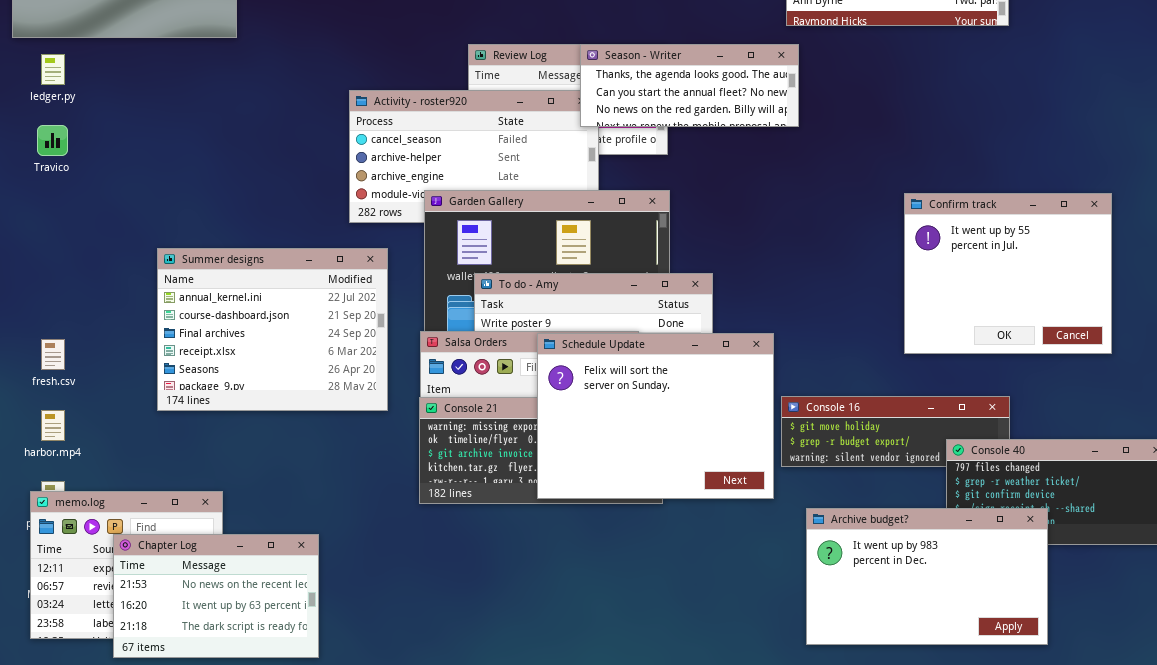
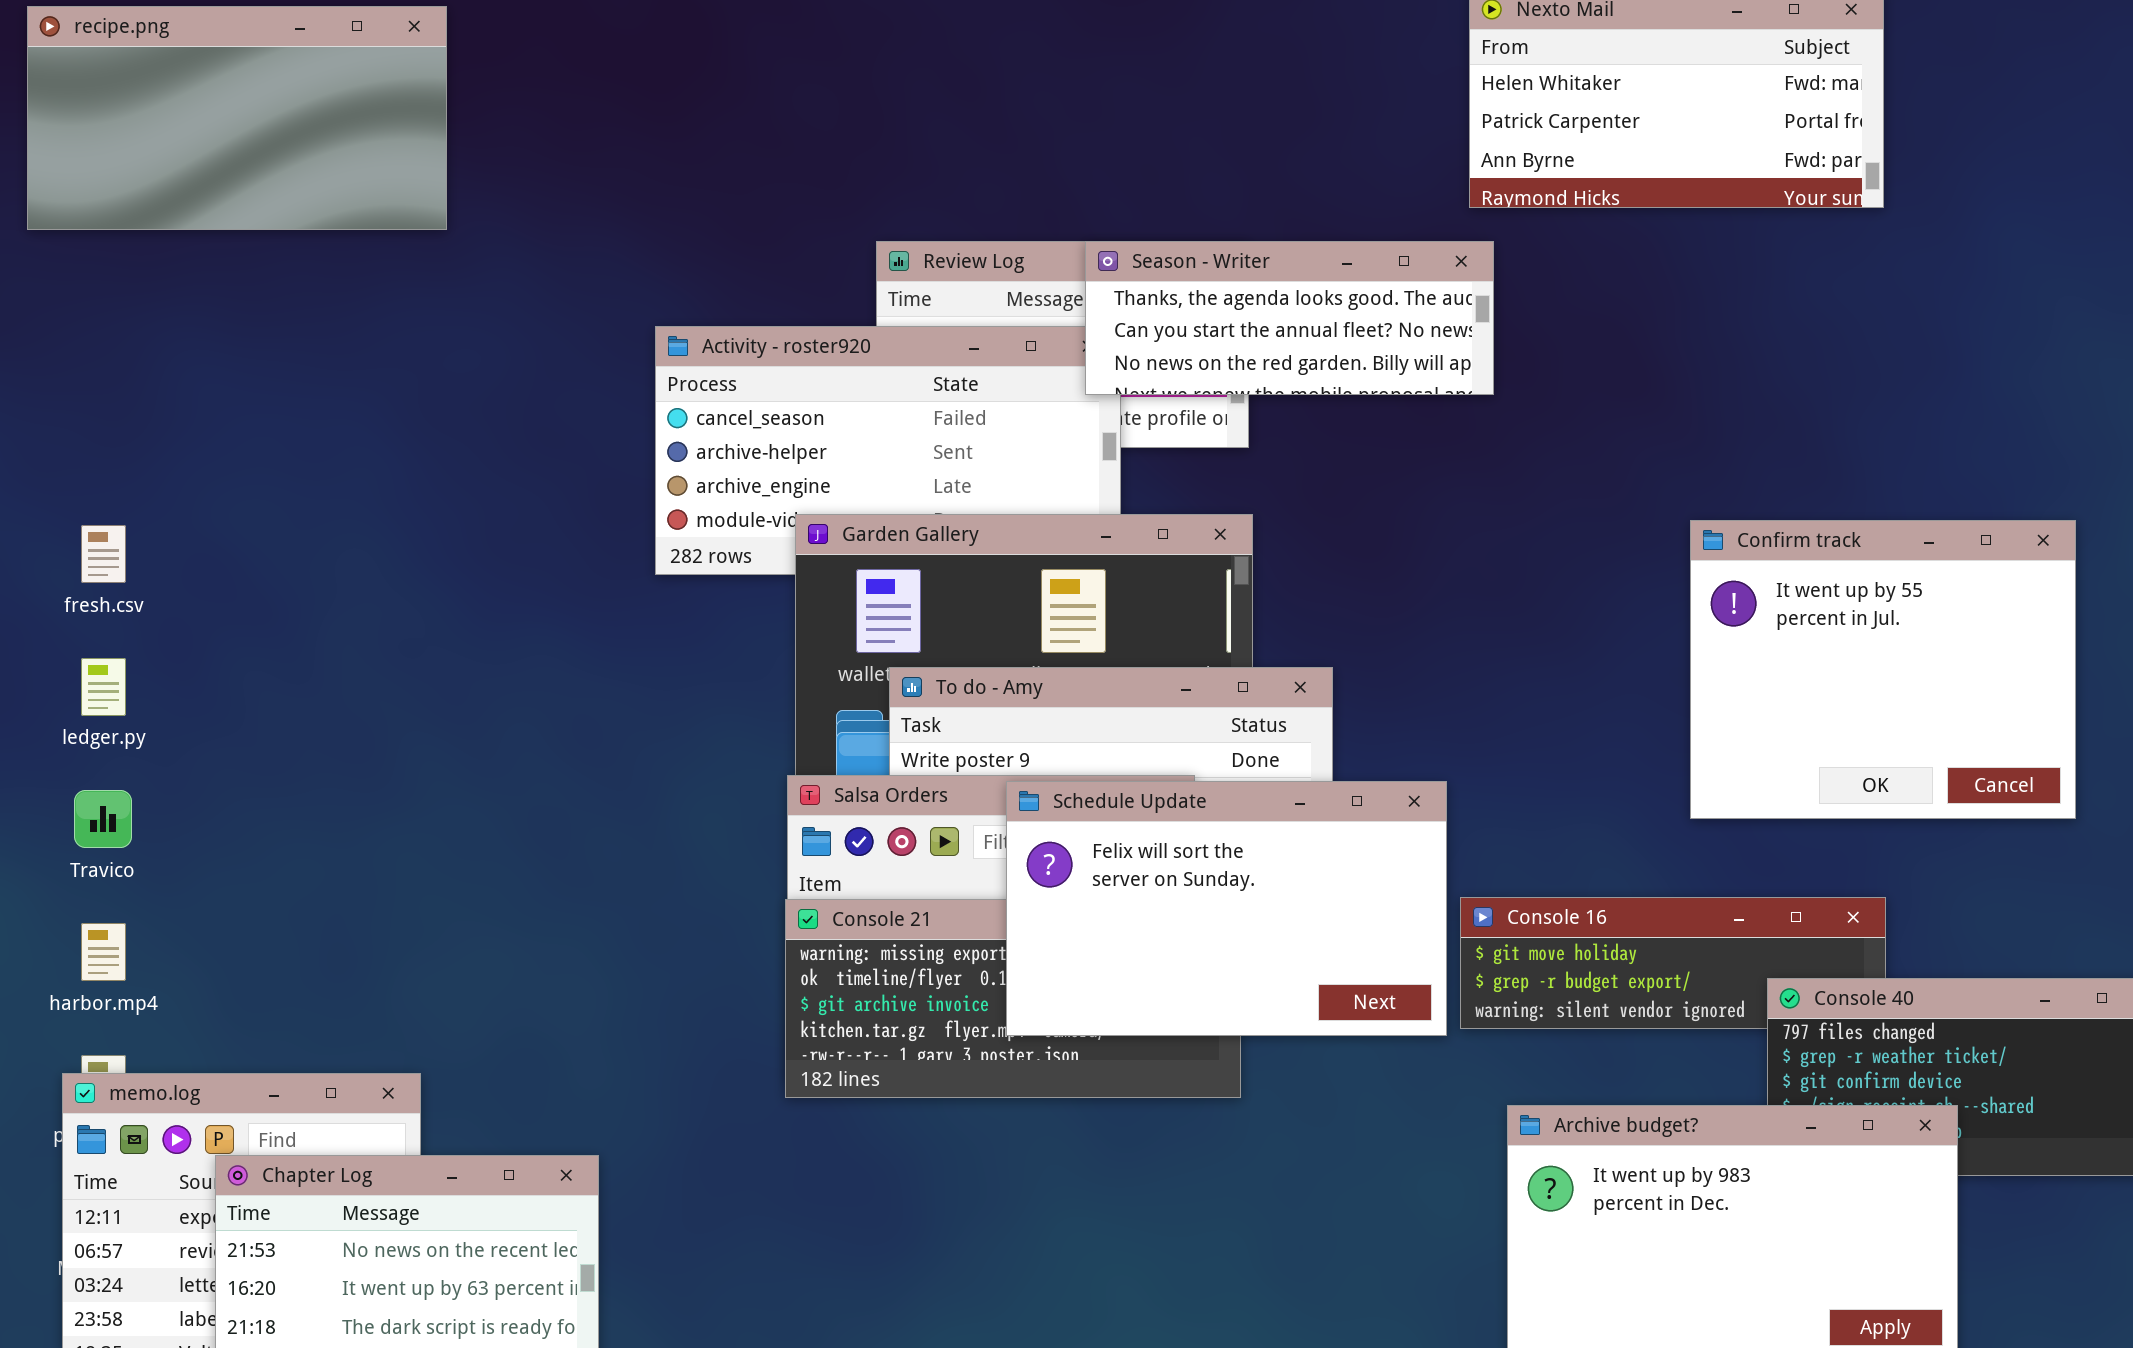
ledger.py: [41,54,65,85] -> [81,658,126,716], moved
Travico: [37,125,68,156] -> [74,790,132,848], moved
Summer designs: [157,248,388,411] -> none, closed
Schedule Update: [537,333,774,499] -> [1006,781,1447,1036], resized
fresh.csv: [41,339,65,370] -> [81,525,126,583], moved

